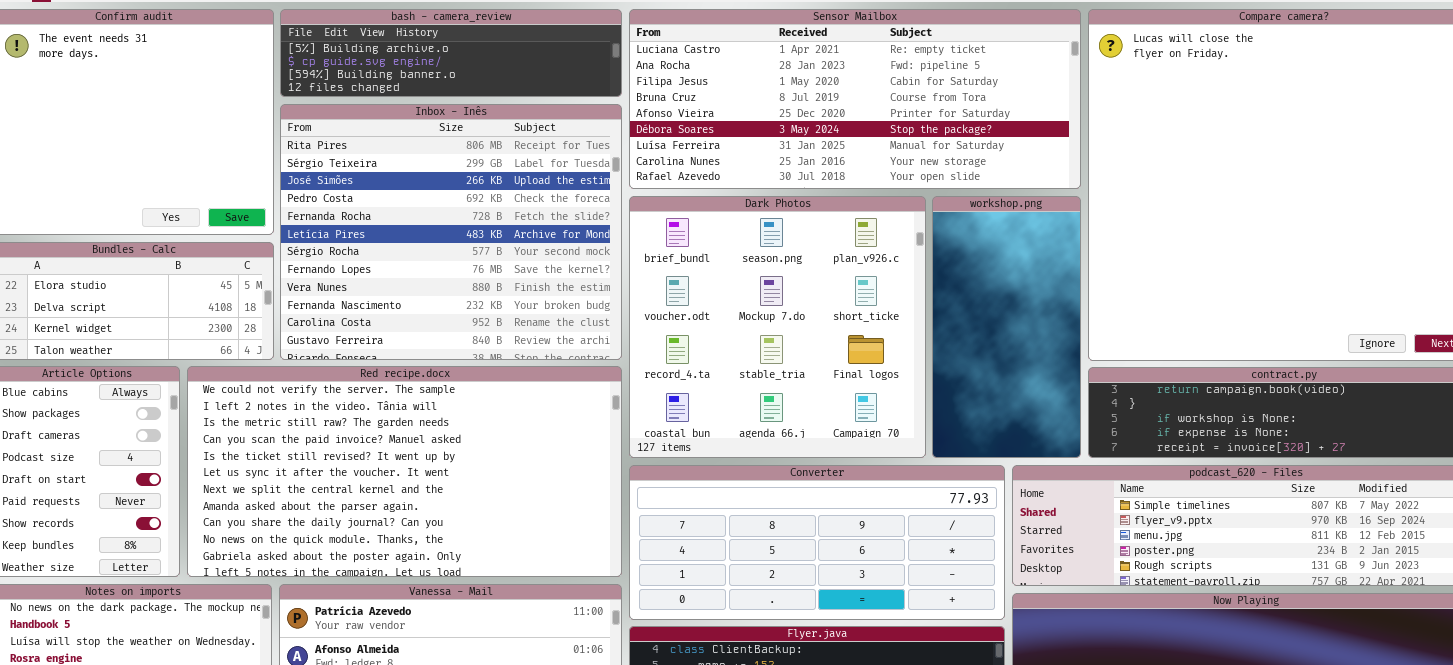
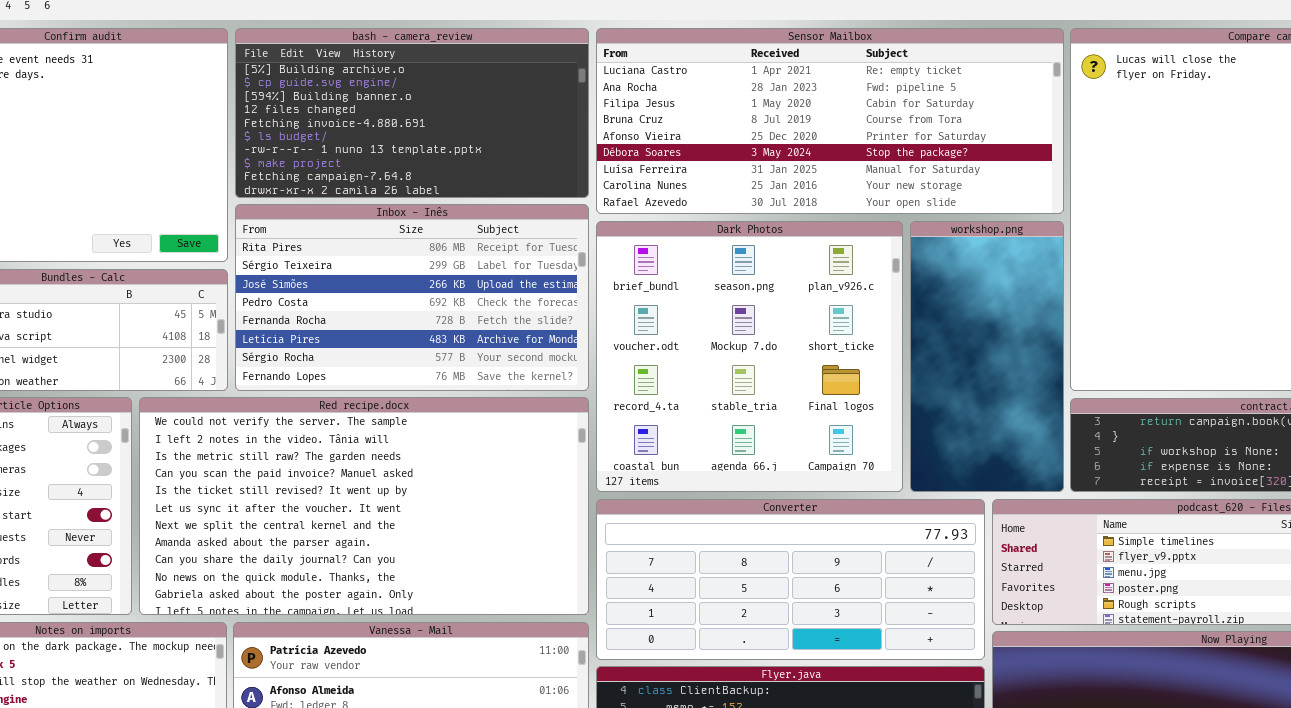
bash - camera_review: [280,9,622,97] -> [235,28,589,198], resized
Inbox - Inês: [280,104,622,360] -> [235,204,589,391], resized

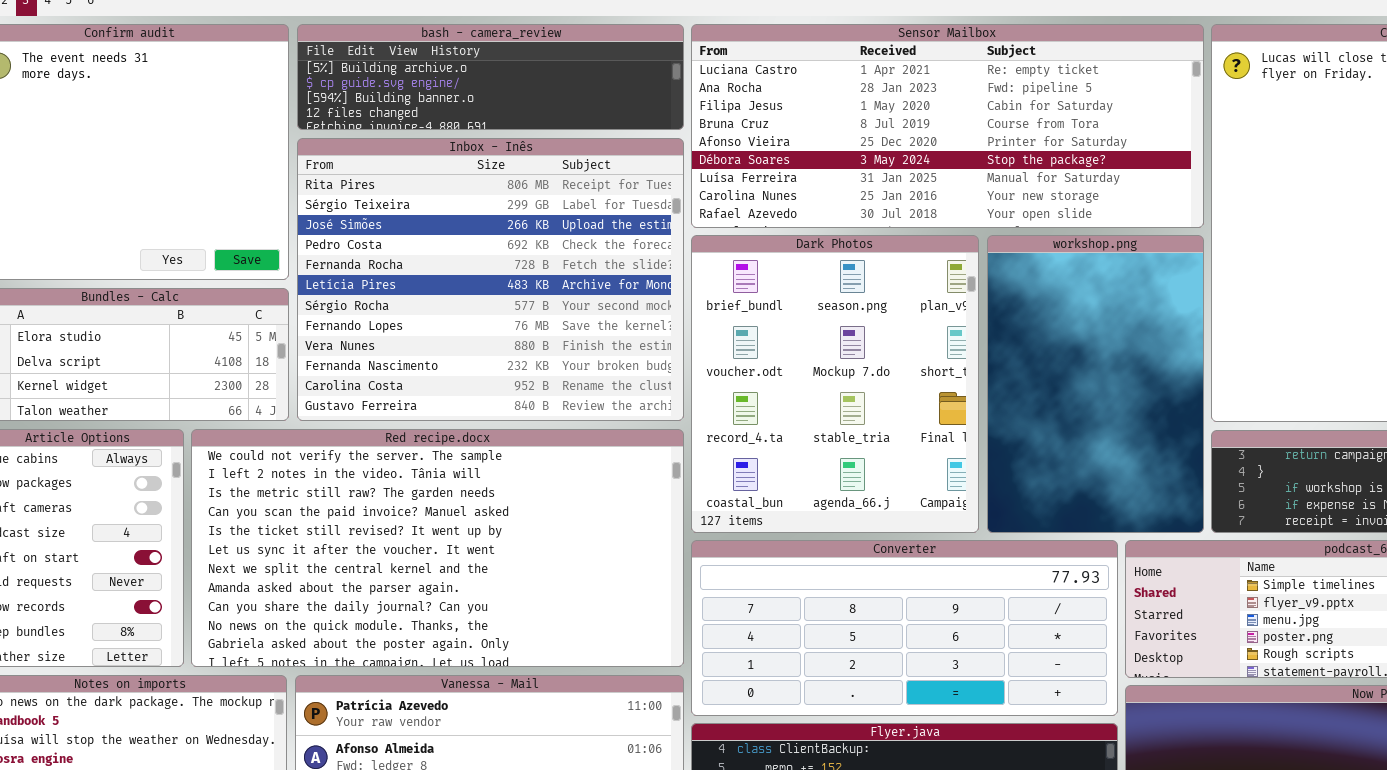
bash - camera_review: [235,28,589,198] -> [297,24,684,130], resized
Inbox - Inês: [235,204,589,391] -> [297,138,684,421], resized
Dark Photos: [596,221,903,492] -> [691,235,979,533], resized
workshop.png: [910,221,1064,492] -> [987,235,1204,533], resized

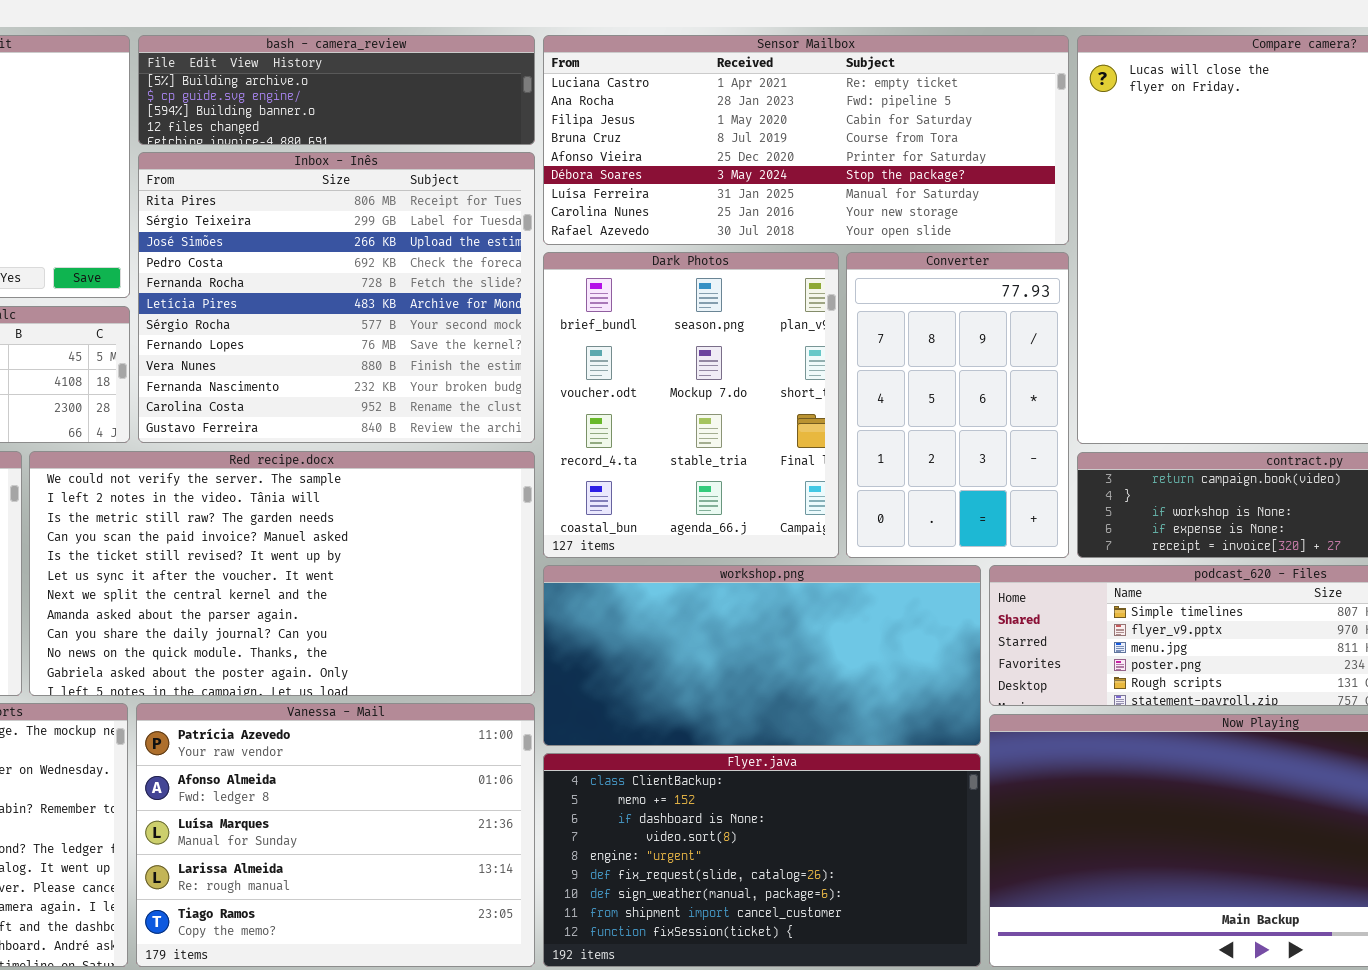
workshop.png: [987,235,1204,533] -> [543,565,981,746], moved, resized
Converter: [691,540,1118,716] -> [846,252,1069,558], moved, resized

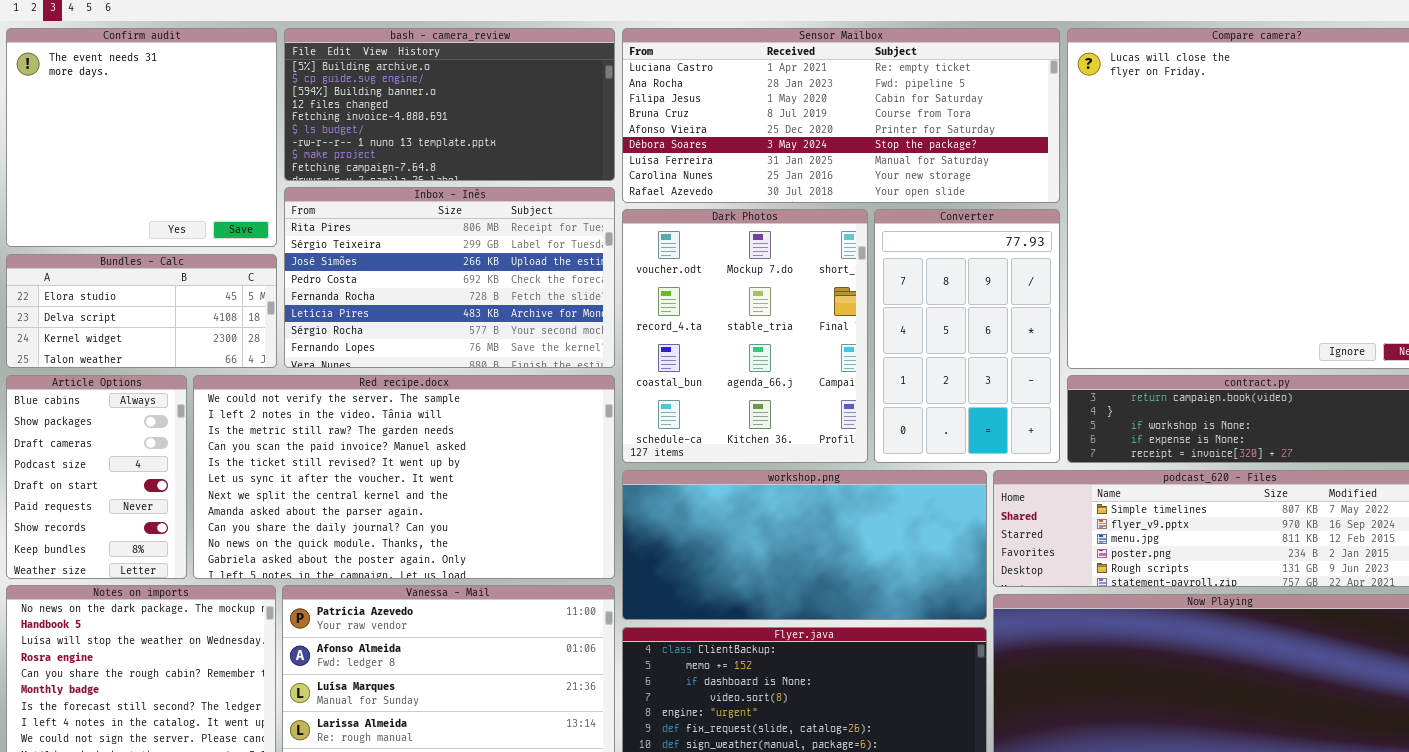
bash - camera_review: [138,35,535,145] -> [284,28,615,181], resized
Inbox - Inês: [138,152,535,443] -> [284,187,615,368], resized
Dark Photos: [543,252,839,558] -> [622,209,868,463], scrolled down 1 row

